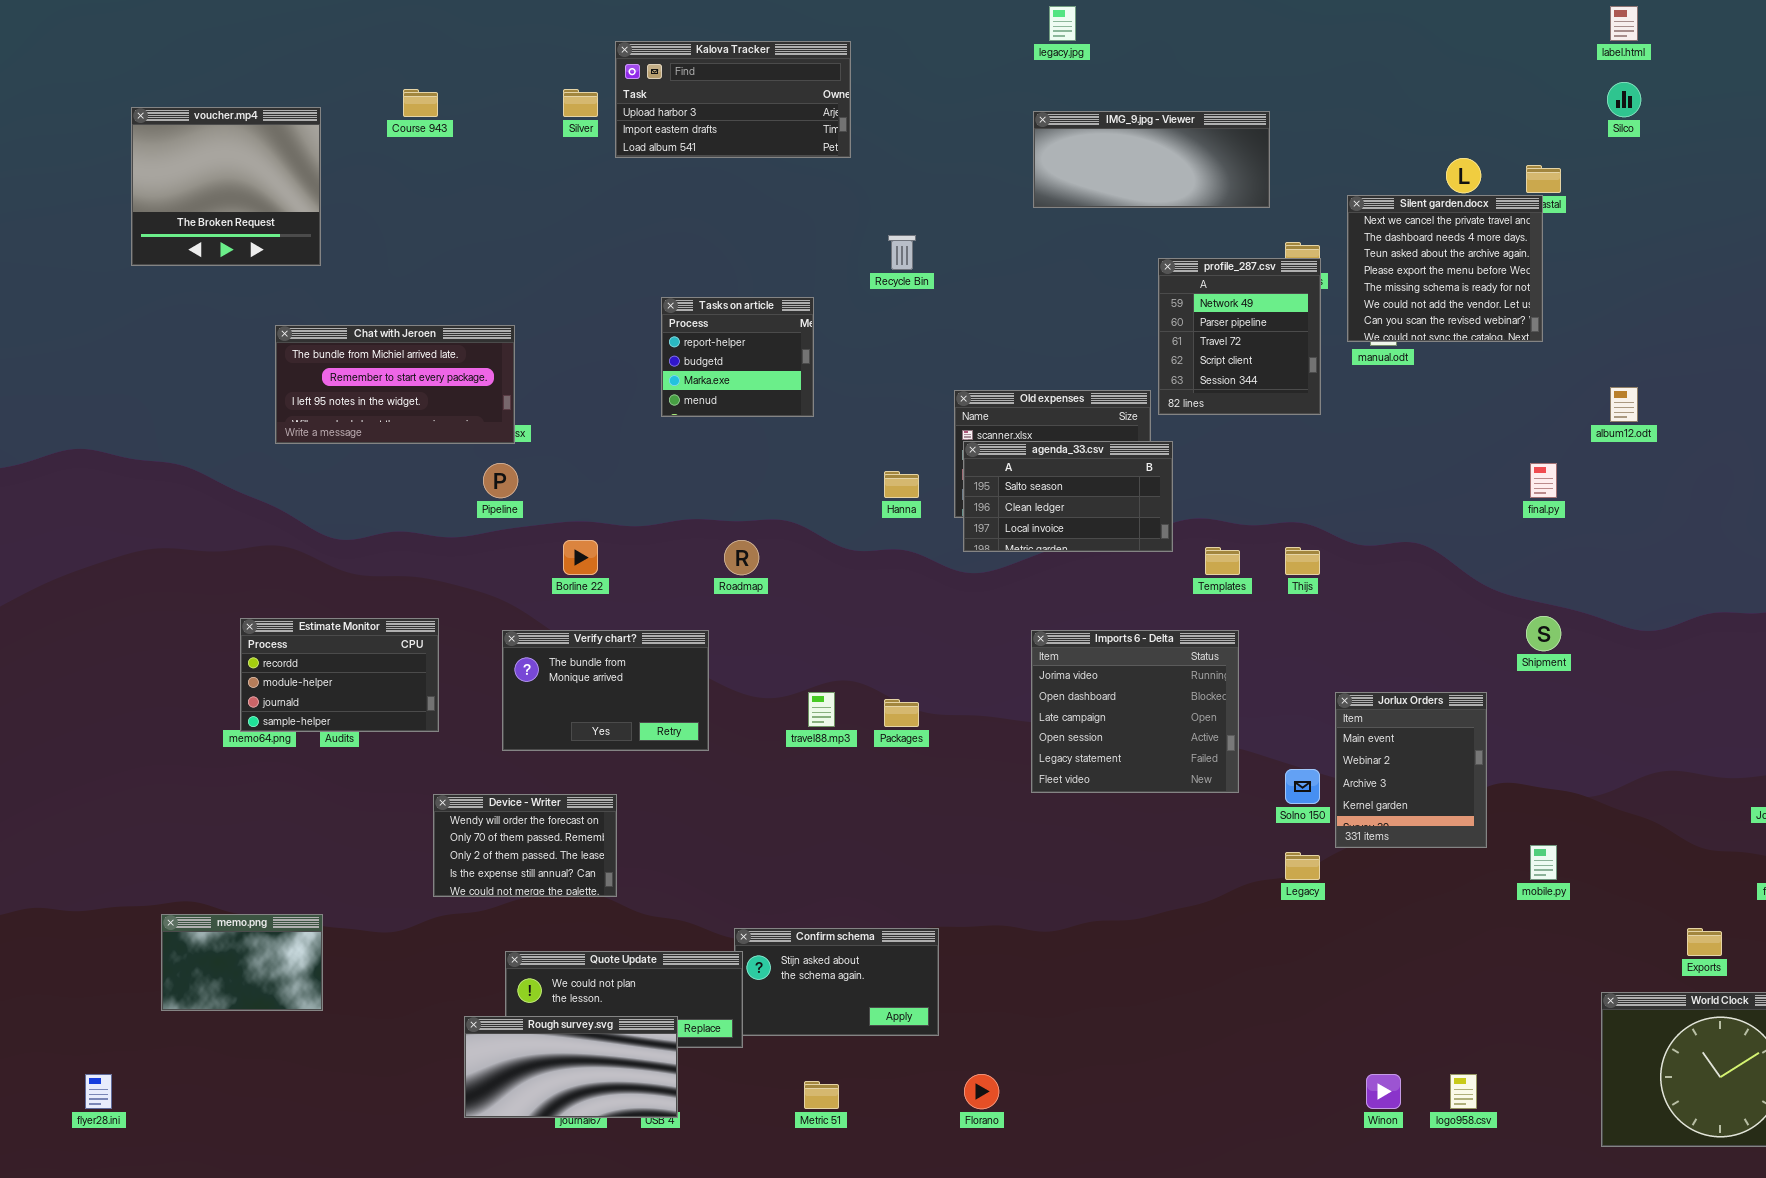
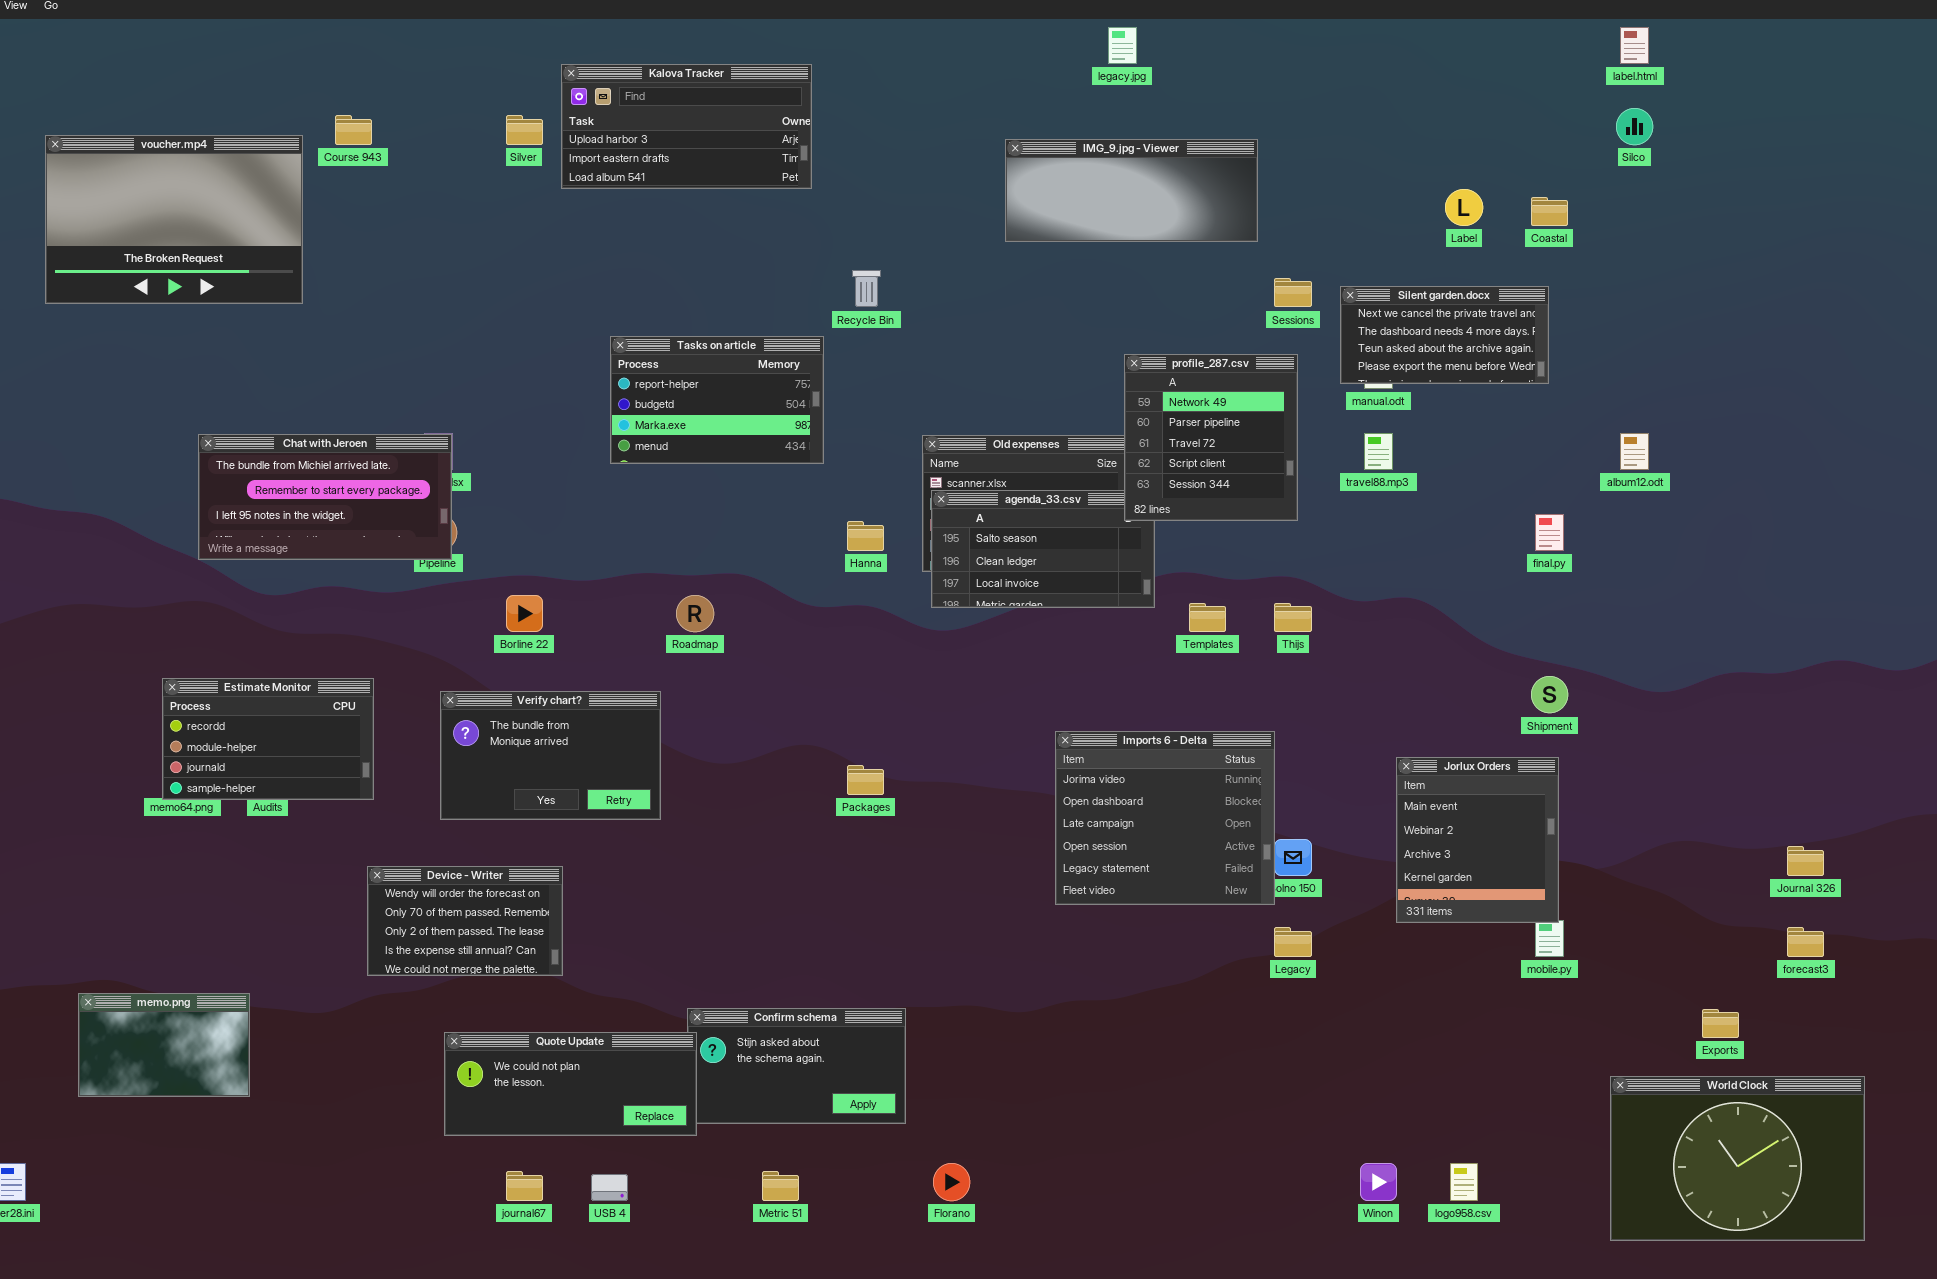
legacy.jpg: [1049,6,1076,41] -> [1108,27,1137,64], moved
voucher.mp4: [131,107,321,266] -> [45,135,303,304], resized
Silent garden.docx: [1347,195,1543,342] -> [1340,286,1549,384], resized
profile_287.csv: [1158,258,1321,415] -> [1124,354,1298,521], moved
Tasks on article: [661,297,814,417] -> [610,336,824,464], resized
Chat with Jeroen: [275,325,515,444] -> [198,434,452,560], moved
Imports 6 - Delta: [1031,630,1239,793] -> [1055,731,1275,905], moved
Jorlux Orders: [1335,692,1487,848] -> [1396,757,1559,923], moved
travel88.mp3: [808,692,835,727] -> [1364,433,1393,470], moved
Rough survey.svg: [464,1016,678,1118] -> none, closed

